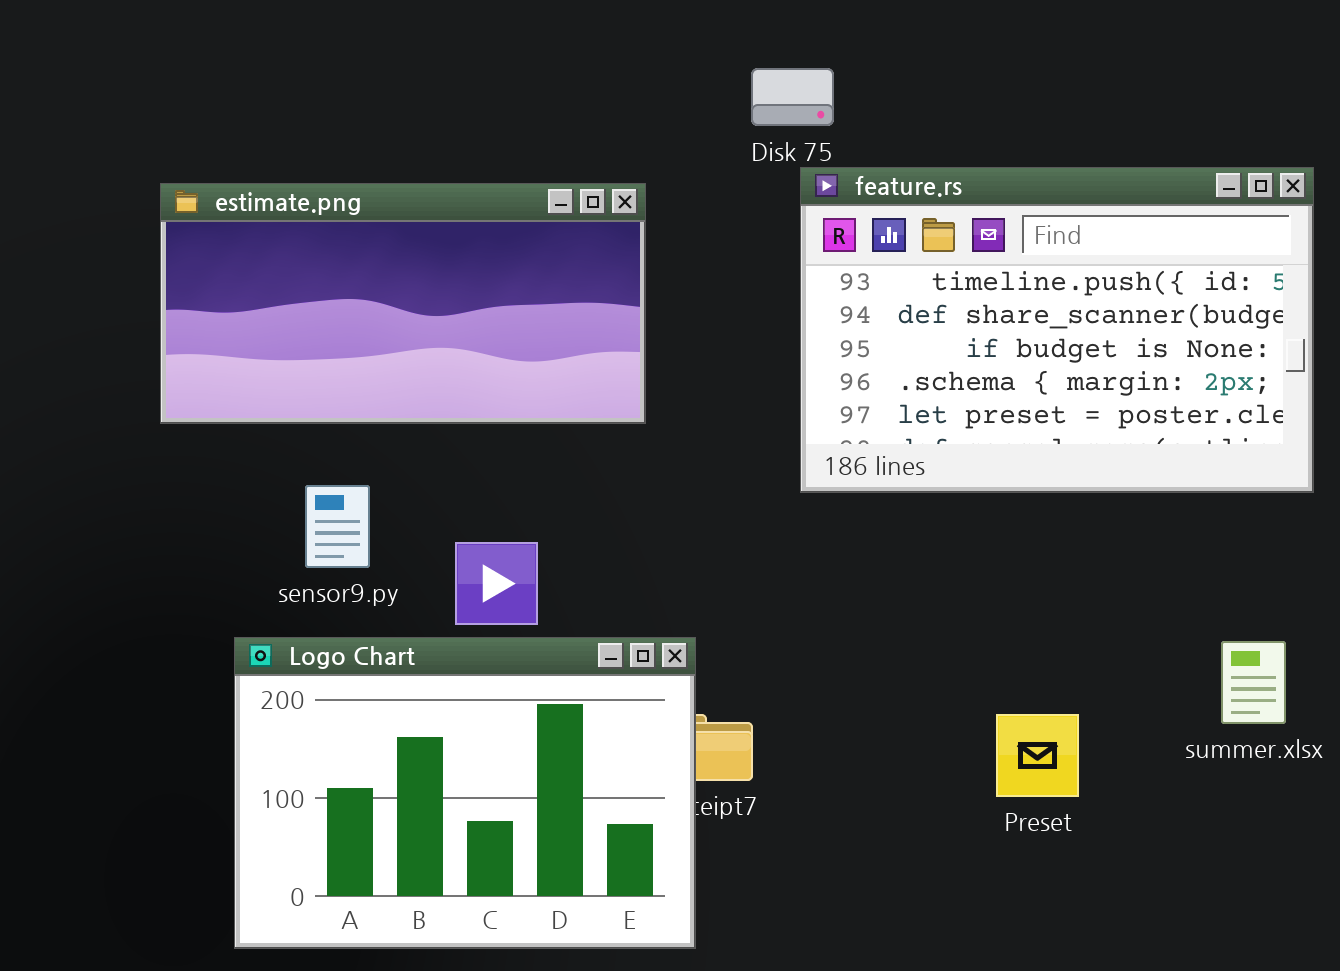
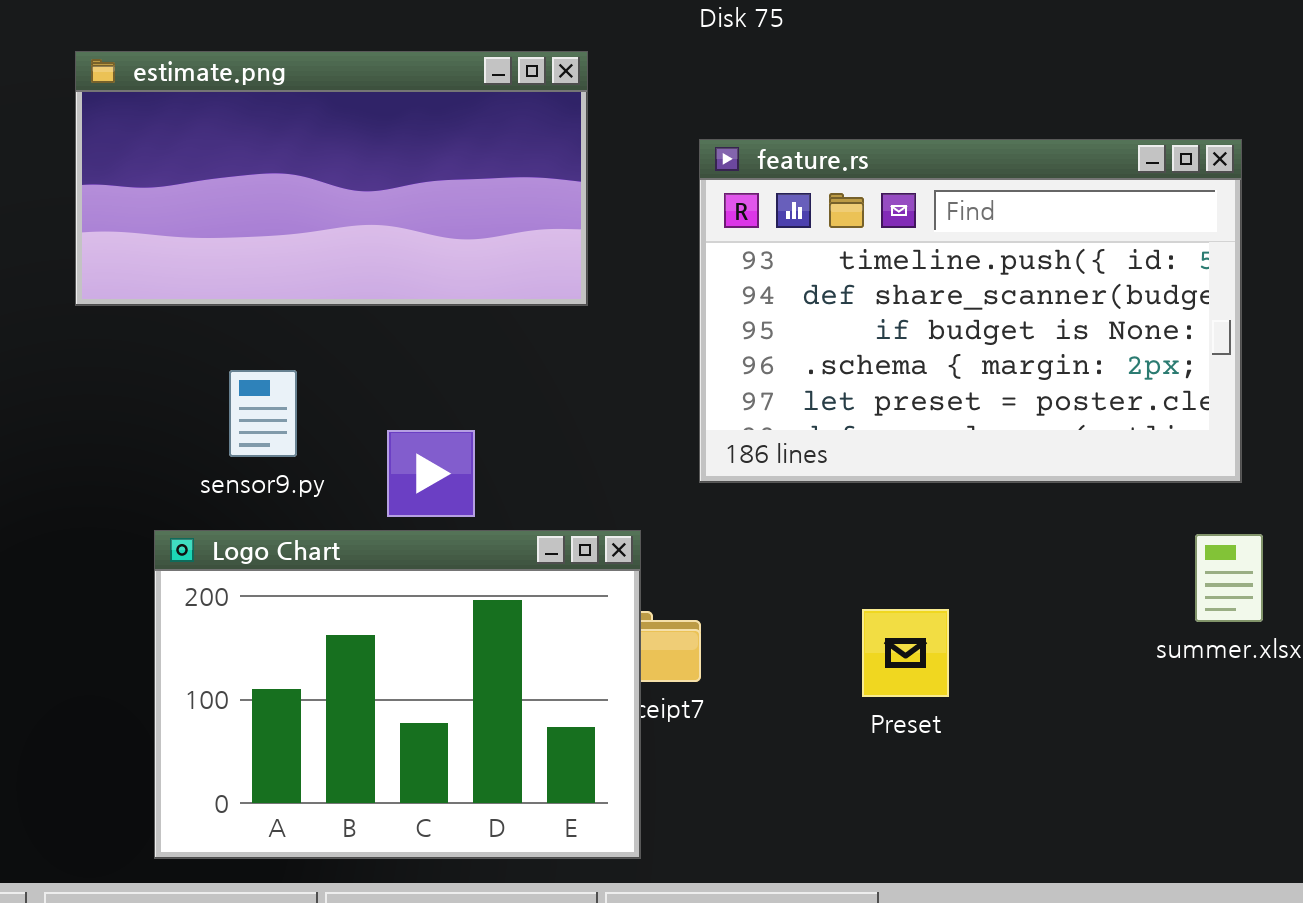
feature.rs: [800,167,1314,493] -> [699,139,1242,483], moved
Preset: [996,714,1079,797] -> [862,609,949,697], moved

